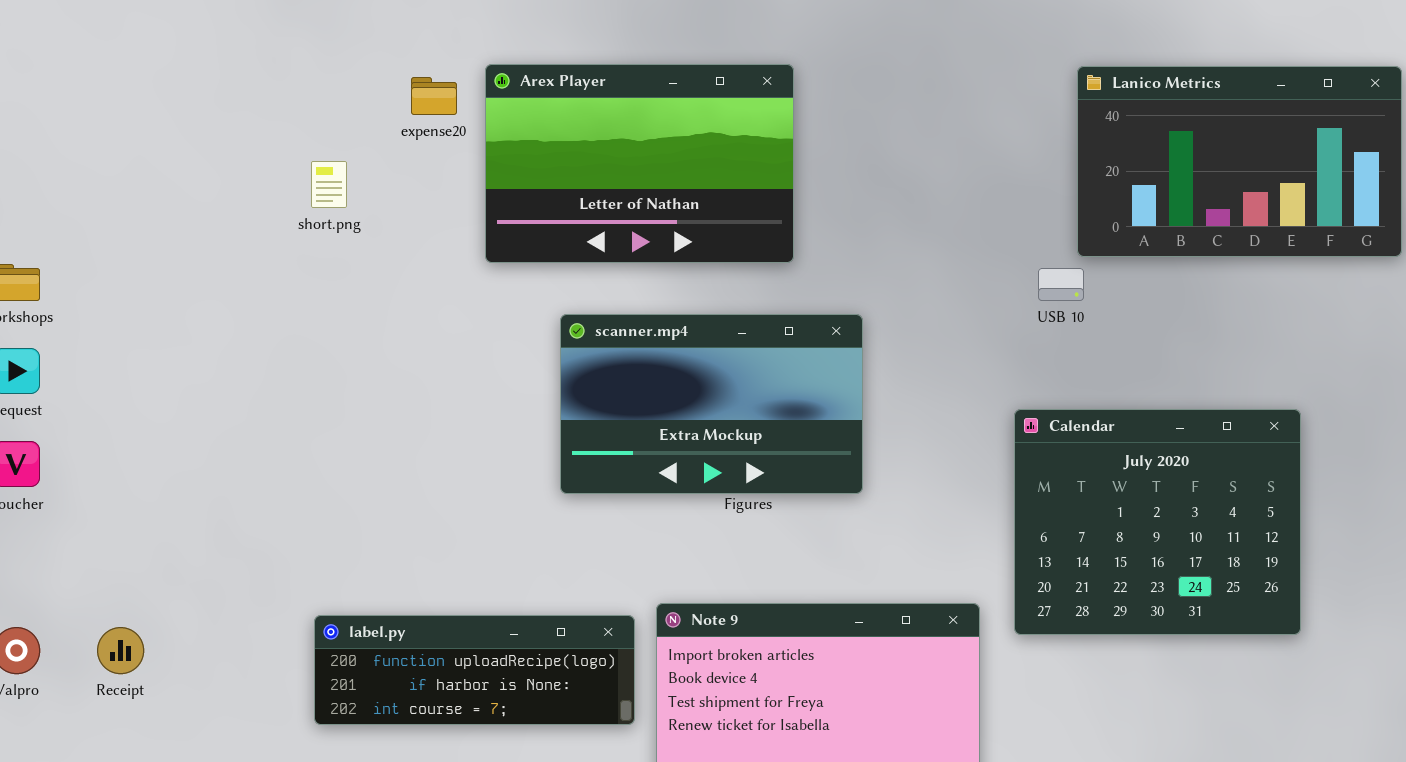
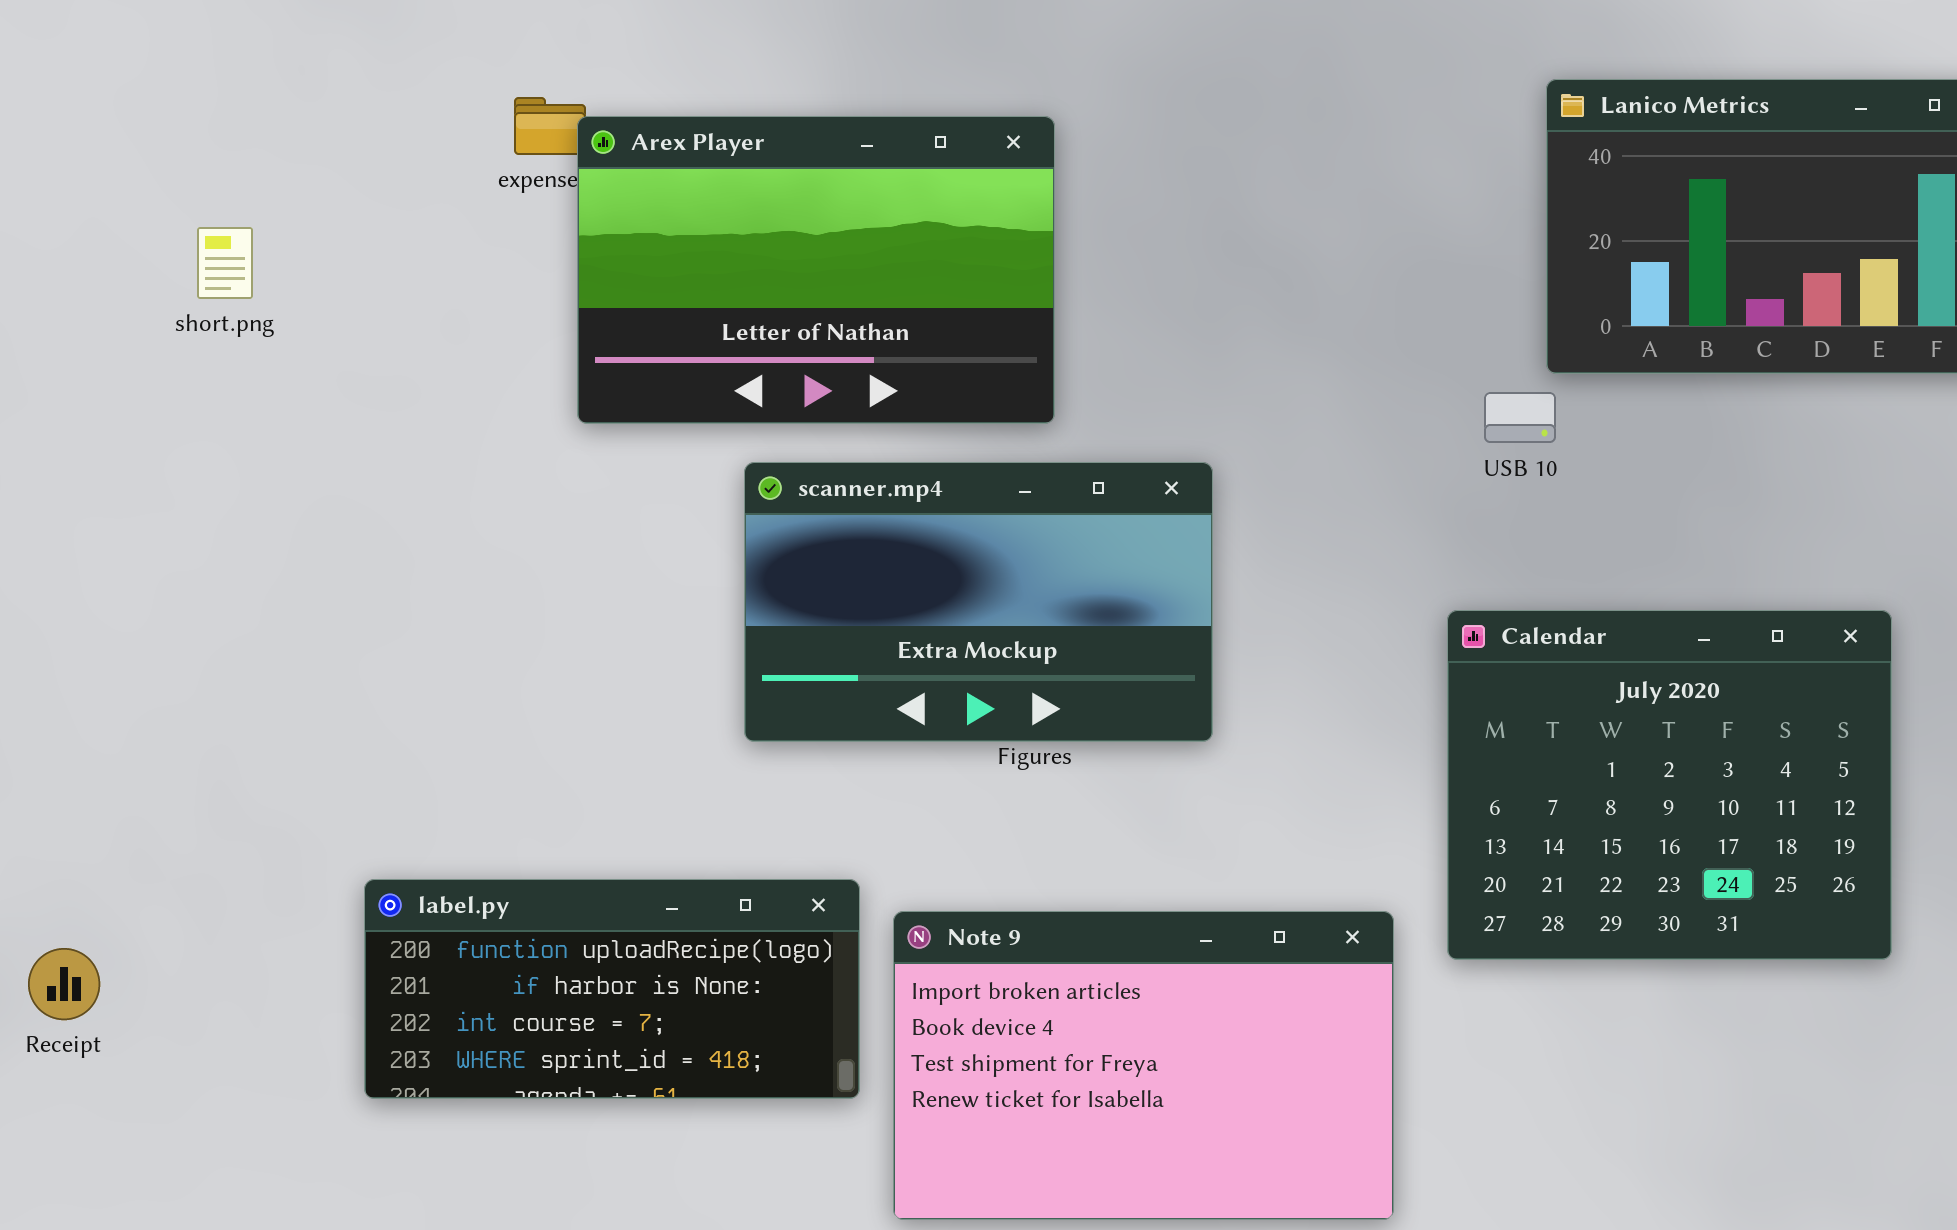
Arex Player: [485,64,794,263] -> [577,116,1055,424], moved
short.png: [311,161,347,208] -> [197,227,253,299], moved
label.py: [314,615,635,725] -> [364,879,860,1099], resized

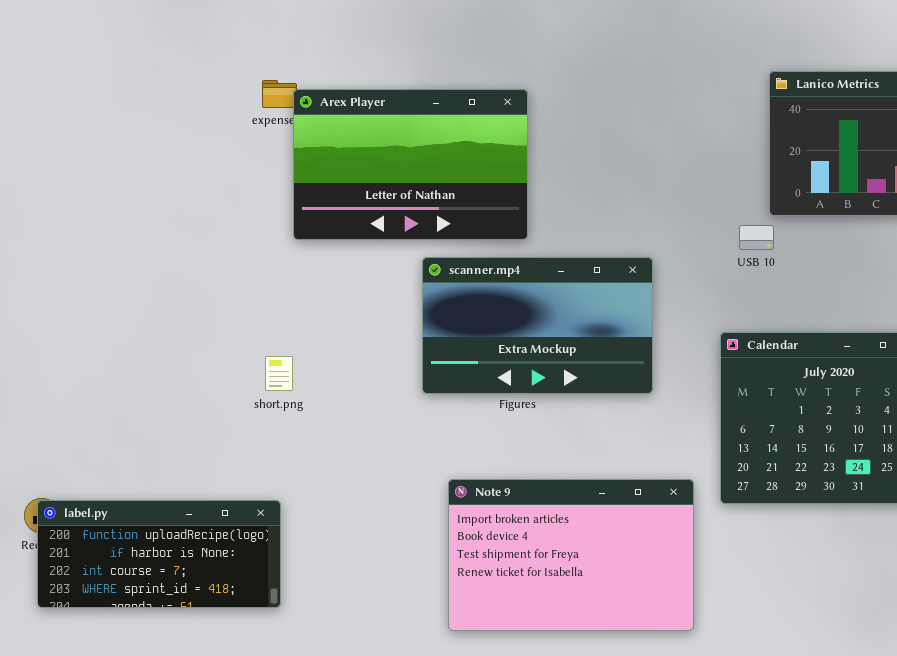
short.png: [197,227,253,299] -> [265,356,293,391], moved
scanner.mp4: [744,462,1213,742] -> [422,257,653,394], moved
label.py: [364,879,860,1099] -> [37,500,281,608], moved

